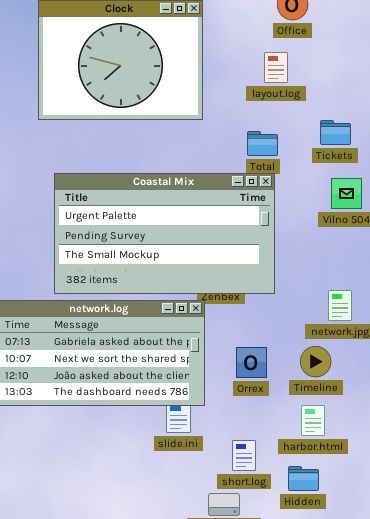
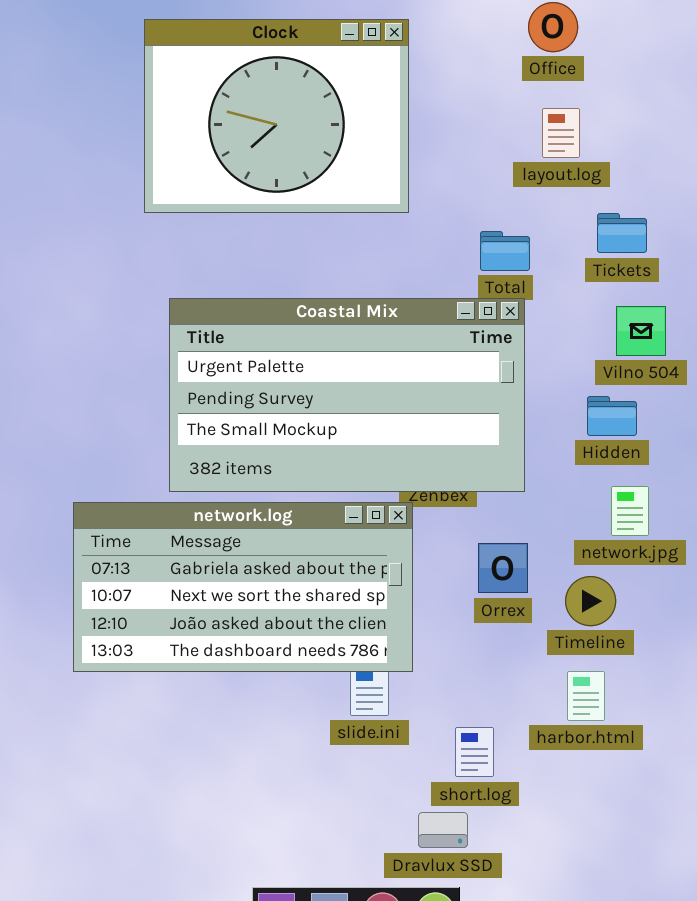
layout.log: [264,52,288,83] -> [542,108,580,158], moved
Orrex: [236,347,267,378] -> [478,543,528,593], moved
Hidden: [288,466,319,491] -> [587,396,637,436], moved

